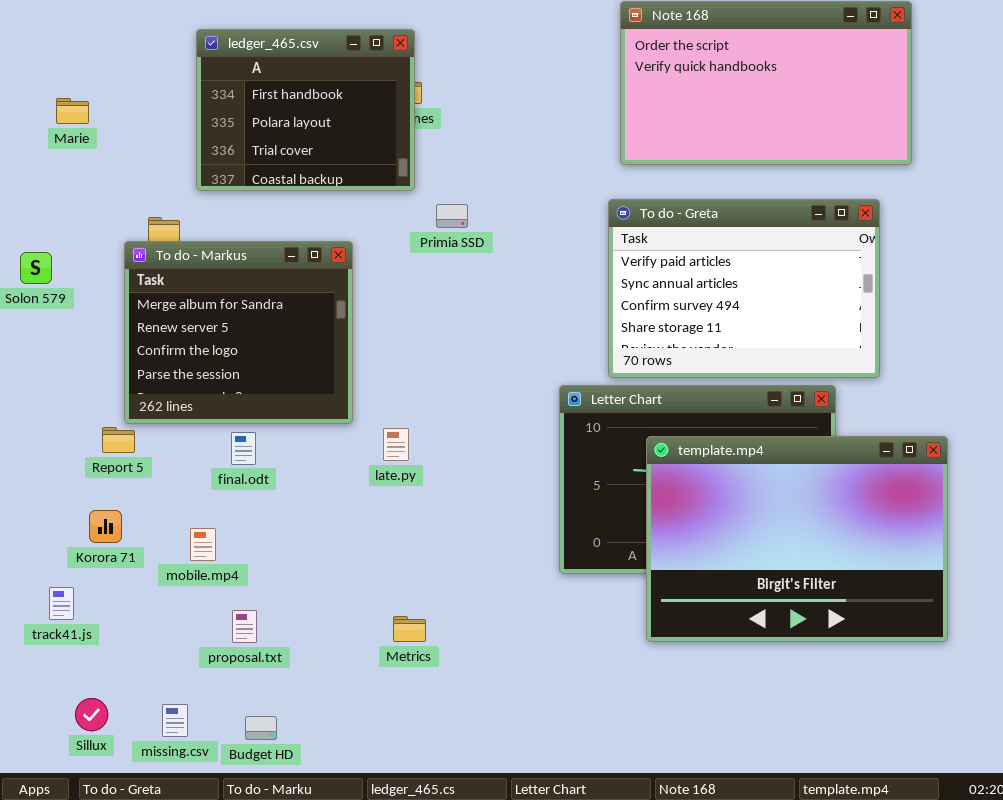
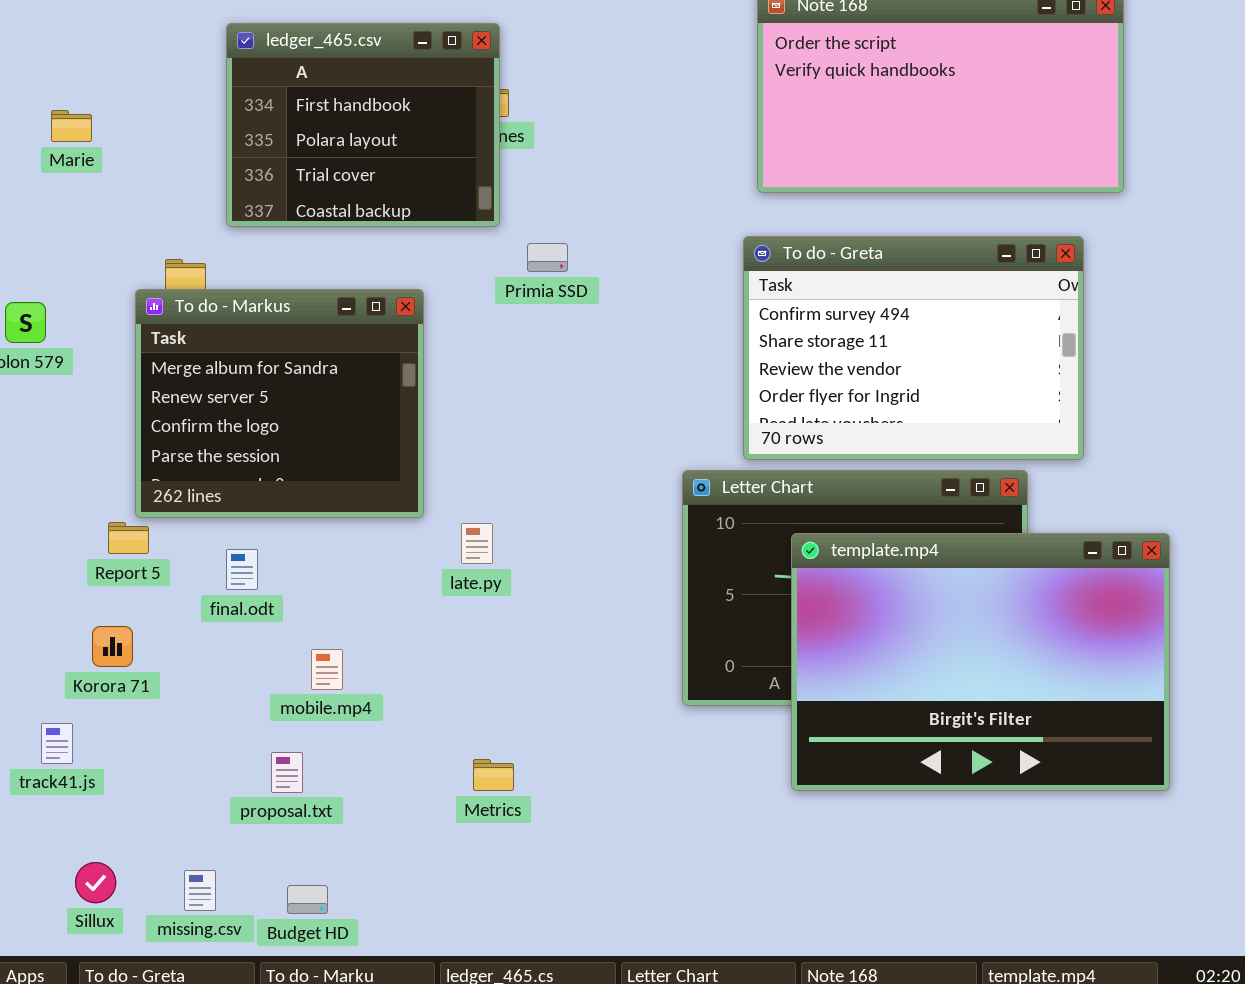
To do - Greta: [608,199,880,378] -> [743,236,1084,460], scrolled down 2 rows
final.odt: [231,432,256,465] -> [226,549,258,590], moved
mobile.mp4: [190,528,216,561] -> [311,649,343,690], moved

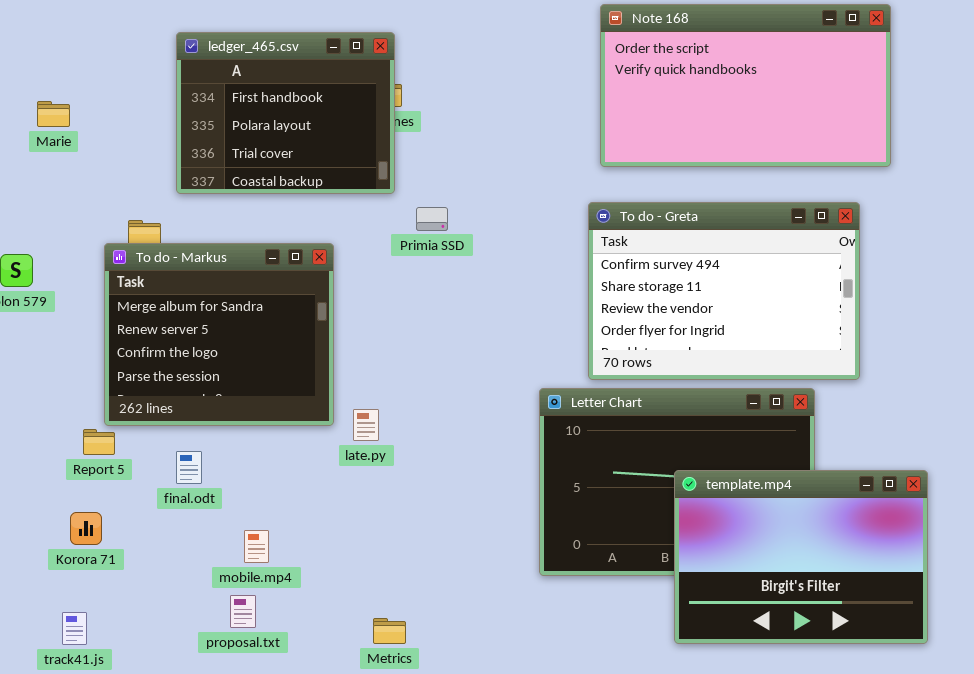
late.py: [461,523,493,564] -> [353,409,379,441], moved
template.mp4: [791,533,1170,791] -> [674,470,928,644], resized
track41.js: [41,723,73,764] -> [62,612,87,645], moved
proposal.txt: [271,752,303,793] -> [230,595,256,628], moved

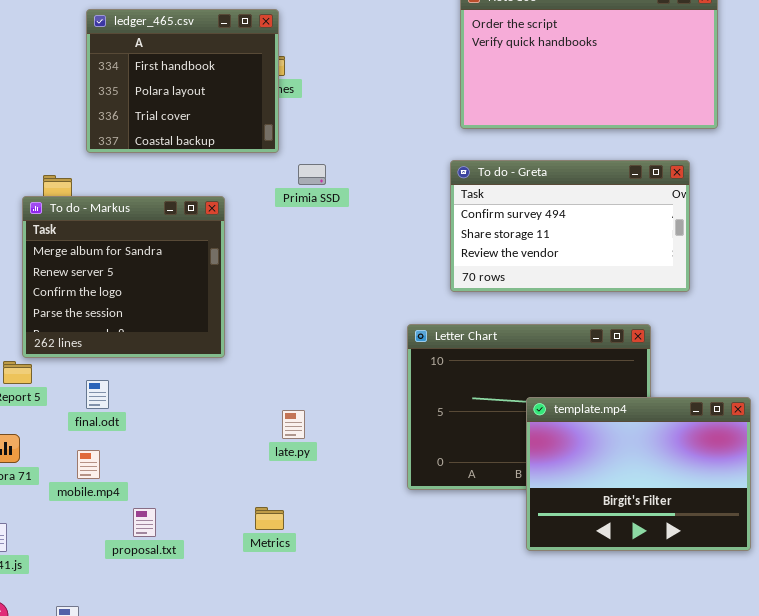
To do - Greta: [588,202,860,380] -> [450,160,690,292], resized
late.py: [353,409,379,441] -> [282,410,305,439], moved
mobile.mp4: [244,530,269,563] -> [77,450,100,479], moved
Metrics: [373,618,406,644] -> [255,507,284,530], moved

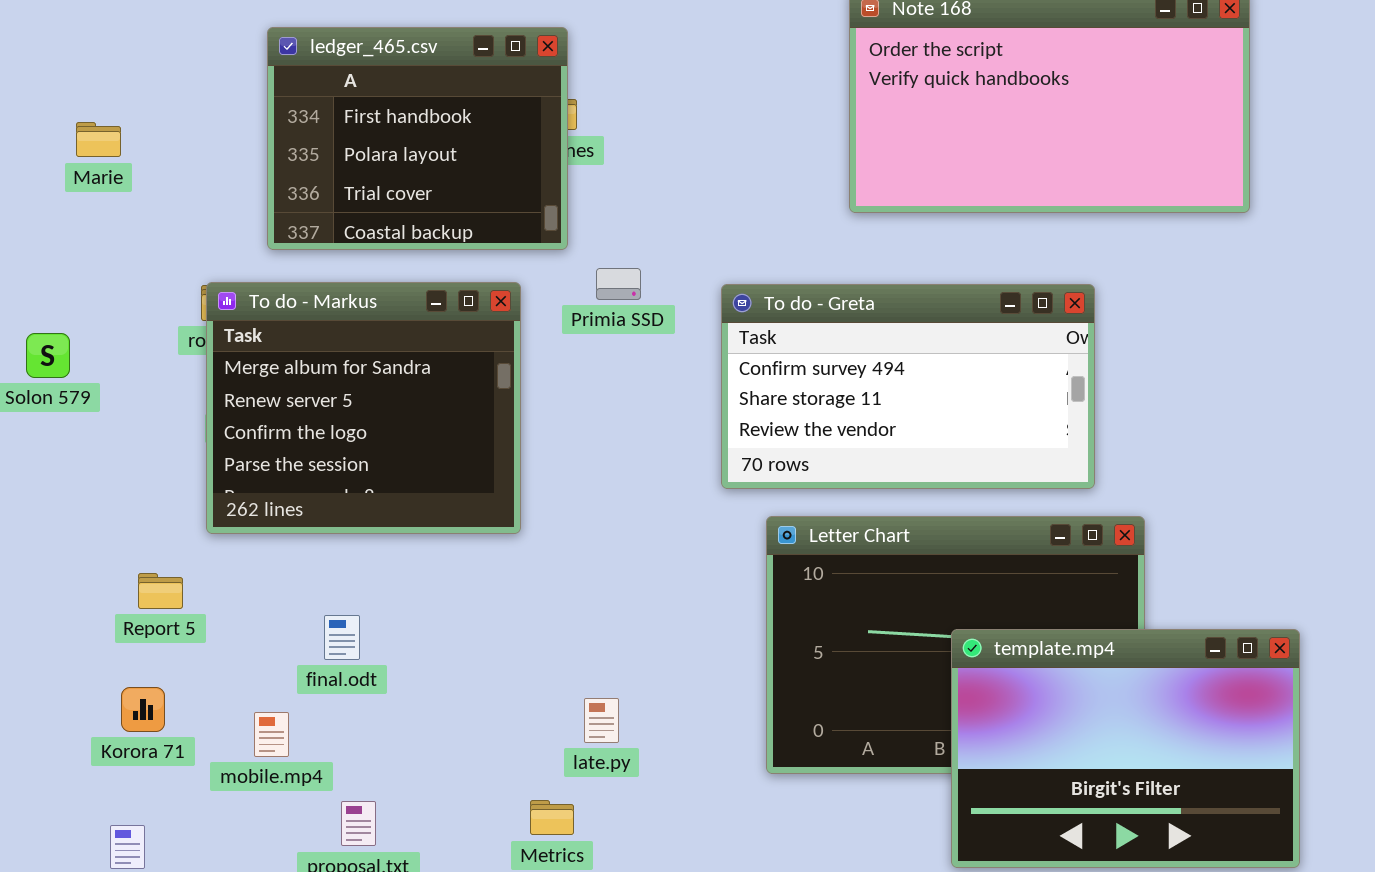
To do - Greta: [450,160,690,292] -> [721,284,1095,489], moved
To do - Markus: [22,196,225,358] -> [206,282,521,534], moved
final.odt: [86,380,109,409] -> [324,615,360,660], moved
late.py: [282,410,305,439] -> [584,698,619,743], moved

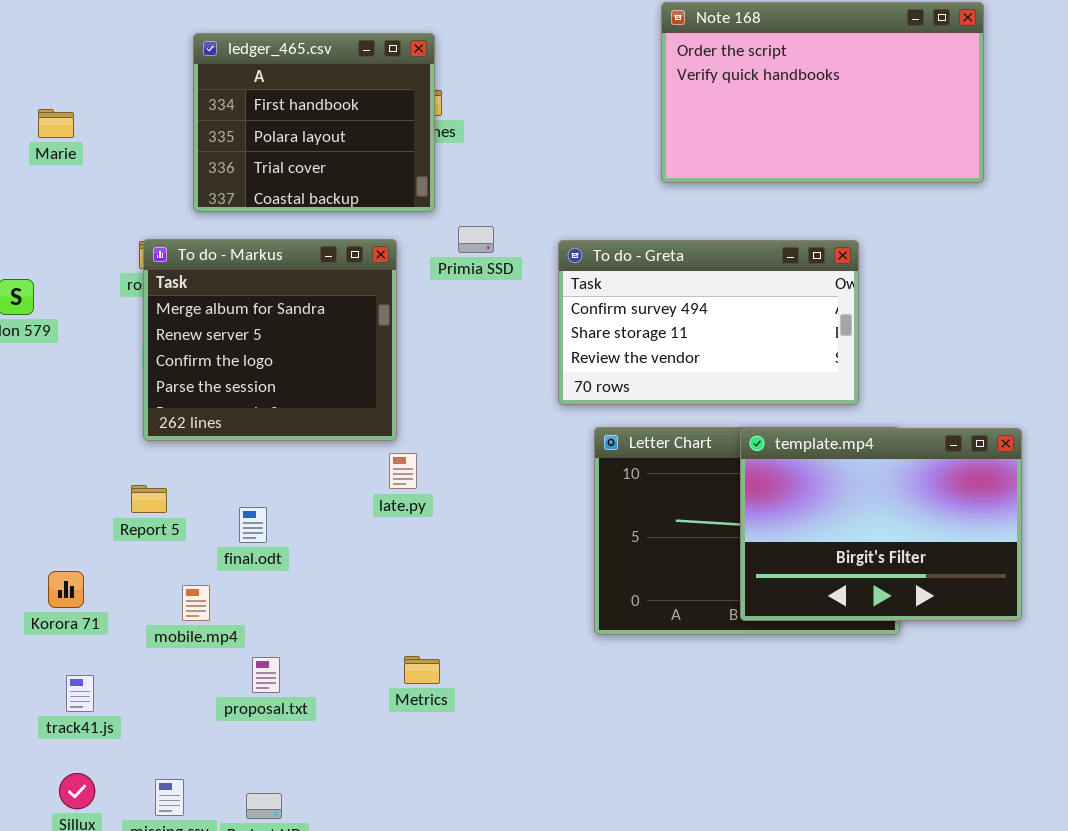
Report 5: [138,573,183,609] -> [131,485,167,513], moved
template.mp4: [951,629,1300,868] -> [740,428,1022,621], moved
Korora 71: [121,687,165,732] -> [48,571,84,608], moved
late.py: [584,698,619,743] -> [389,453,417,489], moved

